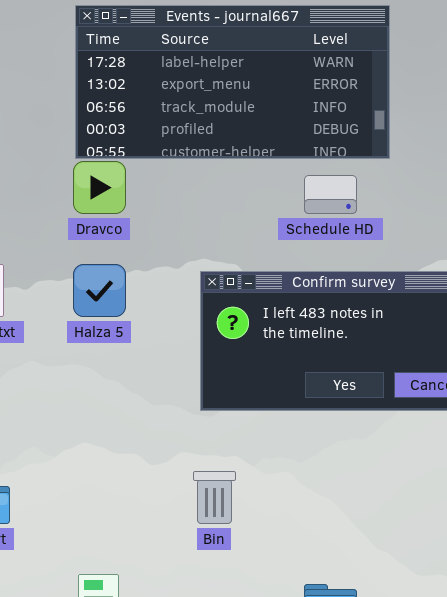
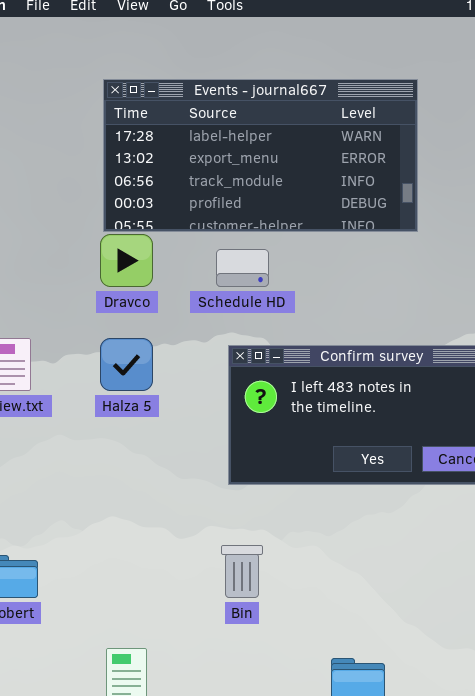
Schedule HD: [304,175,357,214] -> [216,249,269,287], moved

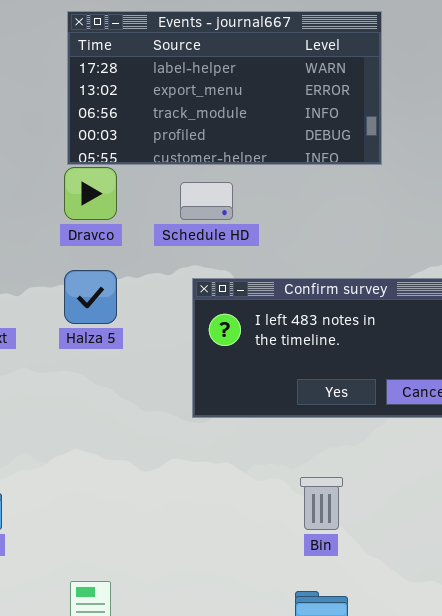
Bin: [221,545,263,598] -> [300,477,343,530], moved

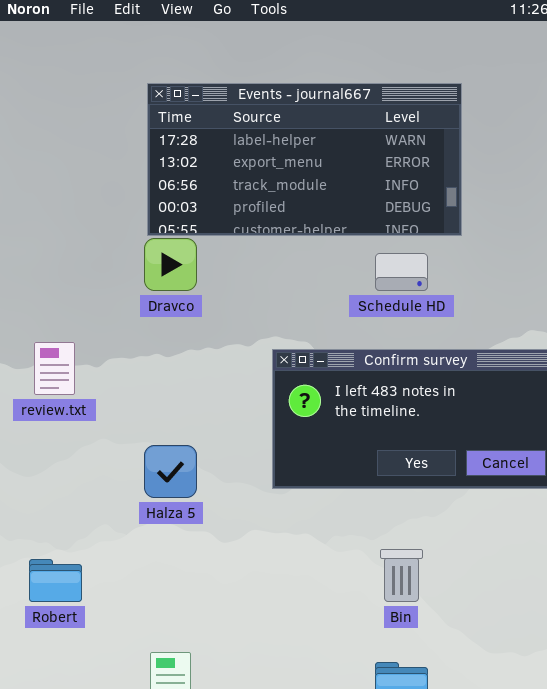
Schedule HD: [180,182,233,220] -> [375,253,428,291], moved
Halza 5: [64,270,117,324] -> [144,445,197,498], moved

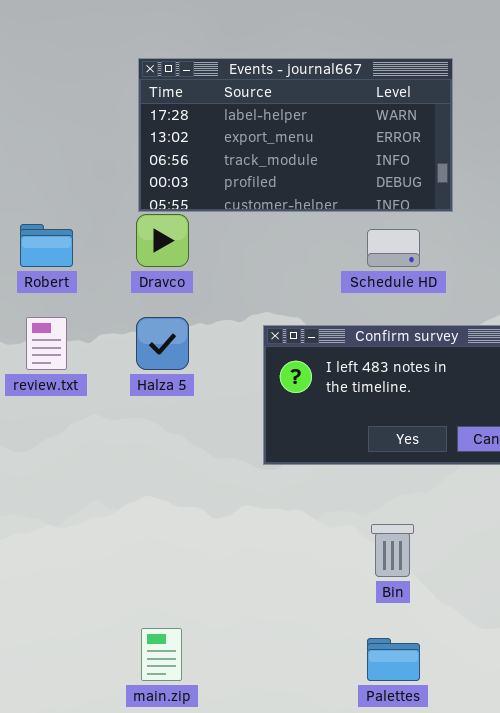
Halza 5: [144,445,197,498] -> [136,317,189,370], moved
Robert: [29,559,82,602] -> [20,224,73,267], moved

